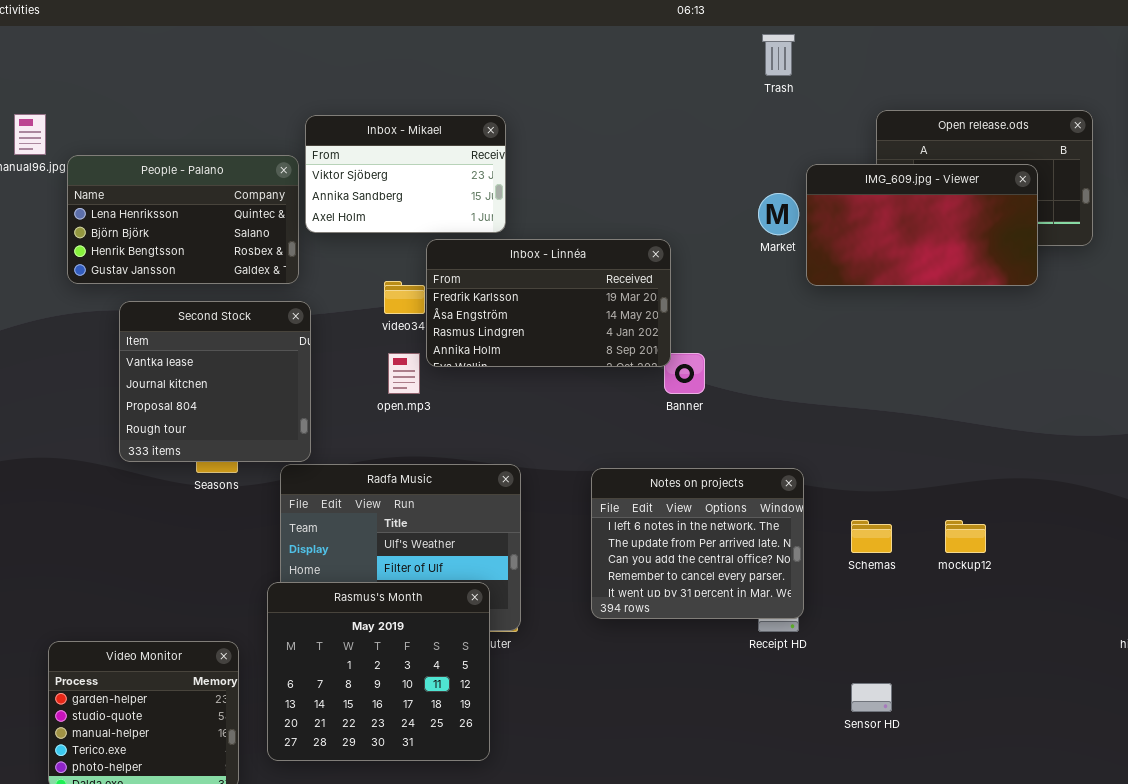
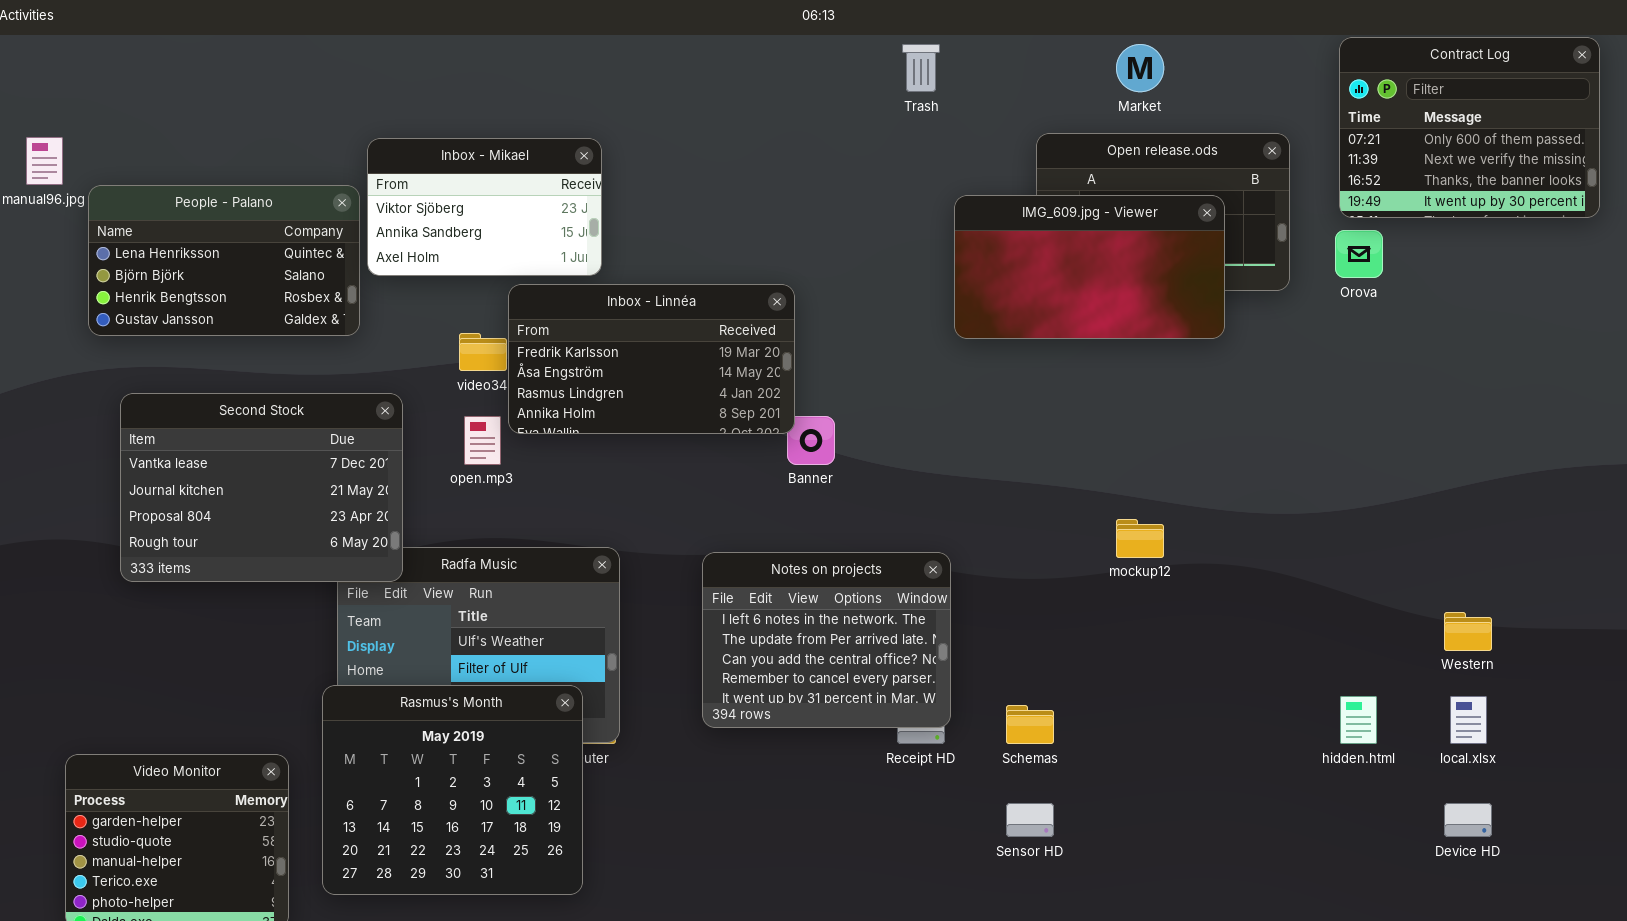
Market: [758,193,799,235] -> [1116,44,1164,92], moved
Second Stock: [119,301,311,462] -> [120,393,403,582], moved, resized
Schemas: [851,520,892,553] -> [1006,705,1054,744], moved
mockup12: [945,520,986,553] -> [1116,519,1164,558], moved

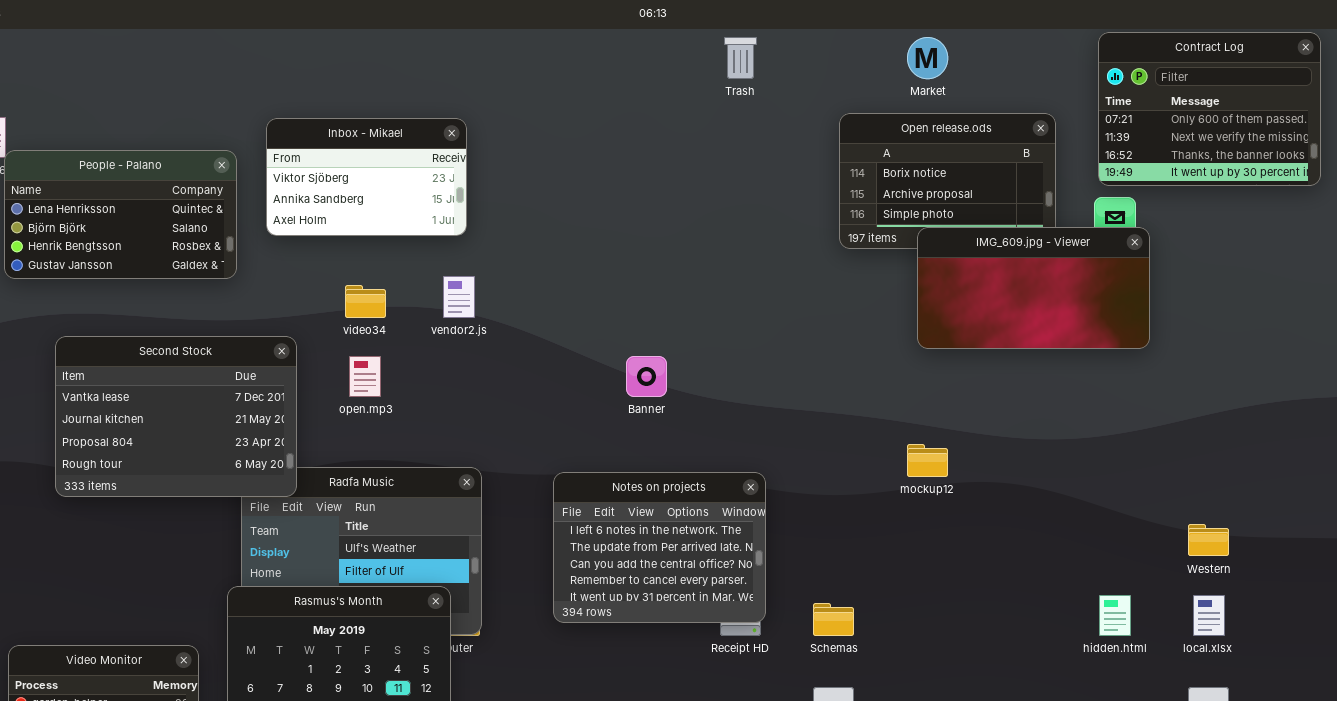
People - Palano: [88,185,360,336] -> [4,150,237,279], moved
IMG_609.jpg - Viewer: [954,195,1225,339] -> [917,227,1150,349], moved
Inbox - Linnéa: [508,284,795,434] -> none, closed

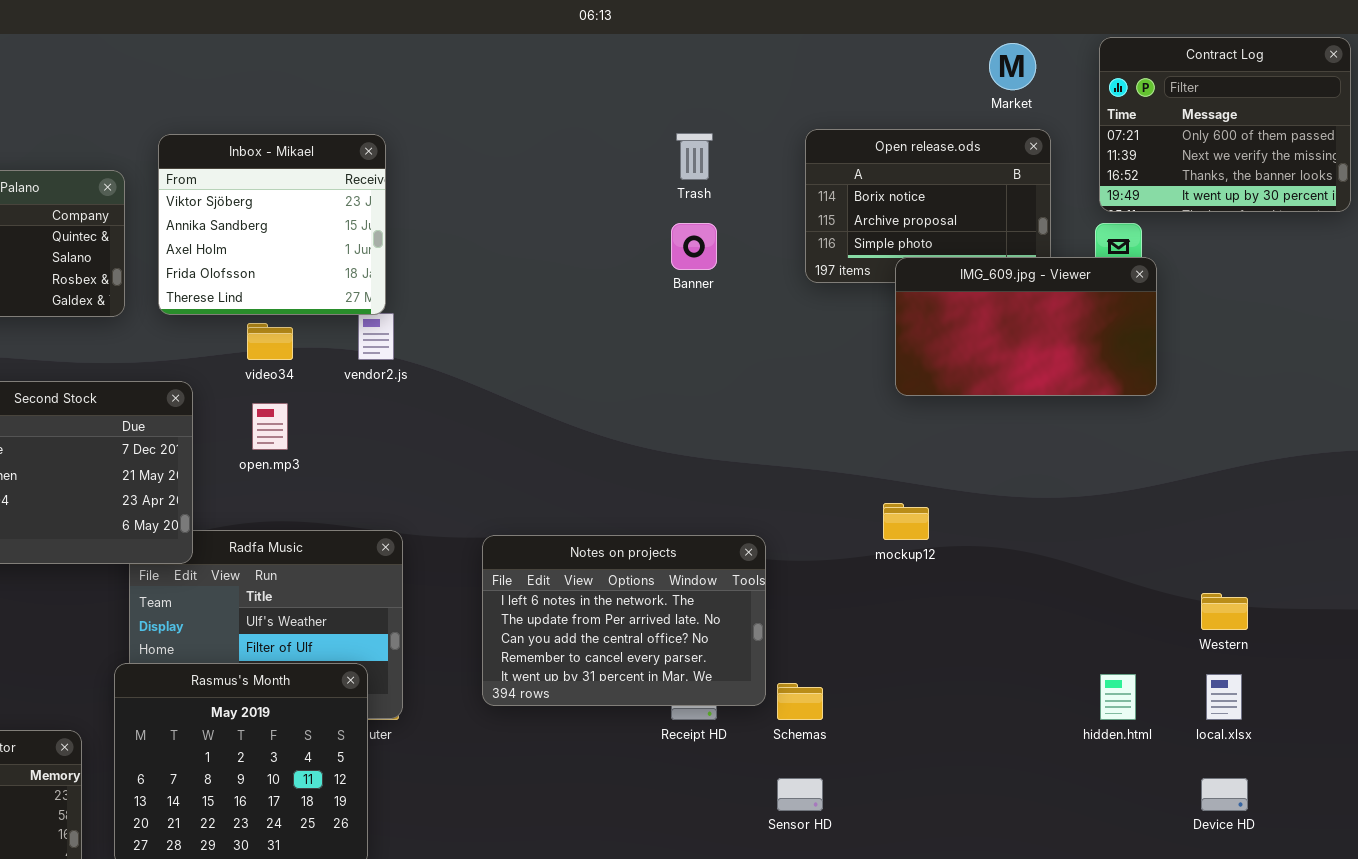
Trash: [724,37,757,79] -> [676,133,713,180], moved
Market: [907,37,948,79] -> [989,43,1036,90], moved
Inbox - Mikael: [266,118,467,236] -> [158,134,386,315], resized
Banner: [626,356,667,397] -> [671,223,717,270], moved
Notes on projects: [553,472,766,623] -> [482,535,766,706], resized

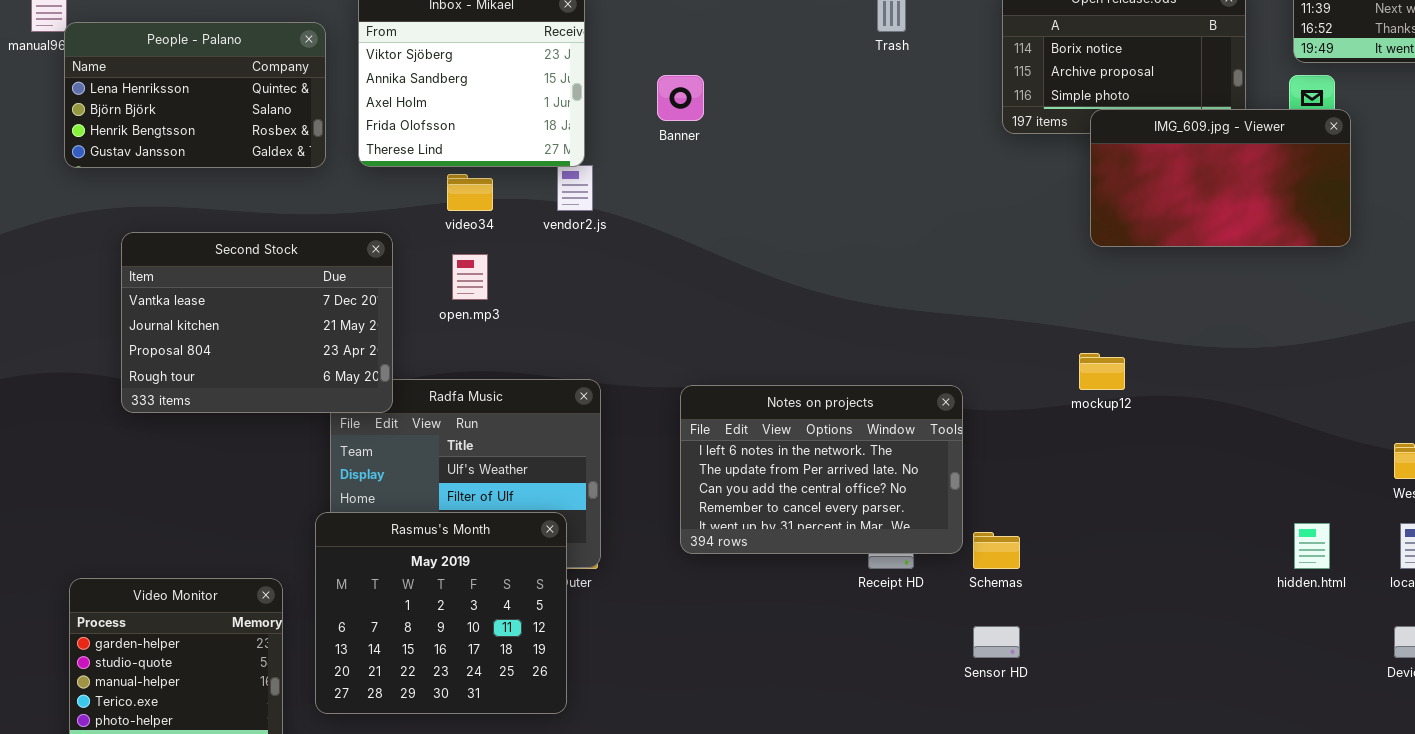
Banner: [671,223,717,270] -> [657,75,704,121], moved

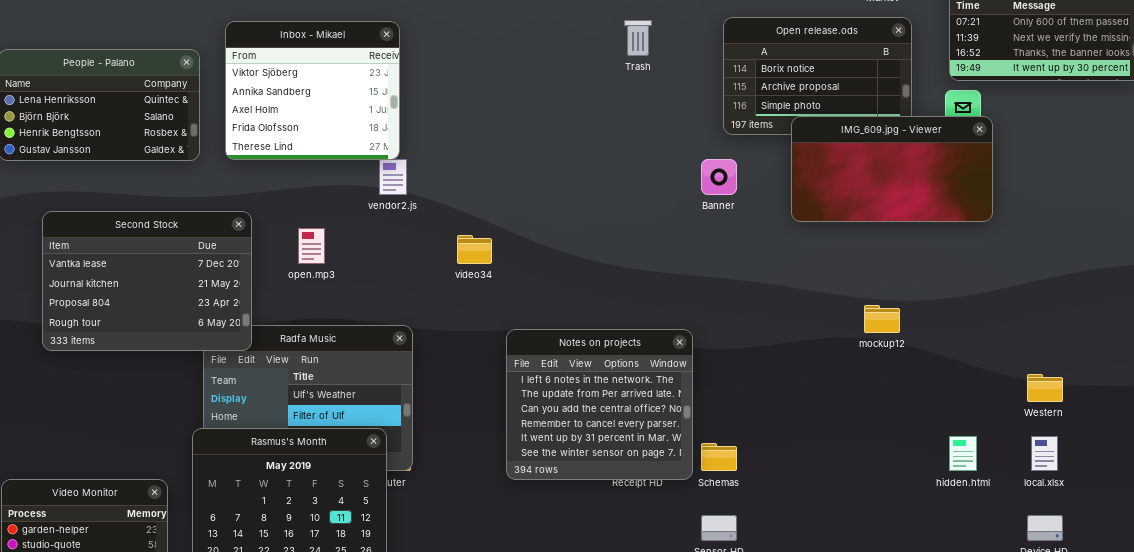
Banner: [657,75,704,121] -> [701,159,737,195], moved
video34: [447,174,493,211] -> [457,235,492,264], moved
mockup12: [1079,353,1125,390] -> [864,305,900,333], moved
Notes on projects: [680,385,963,554] -> [506,329,693,480], resized

